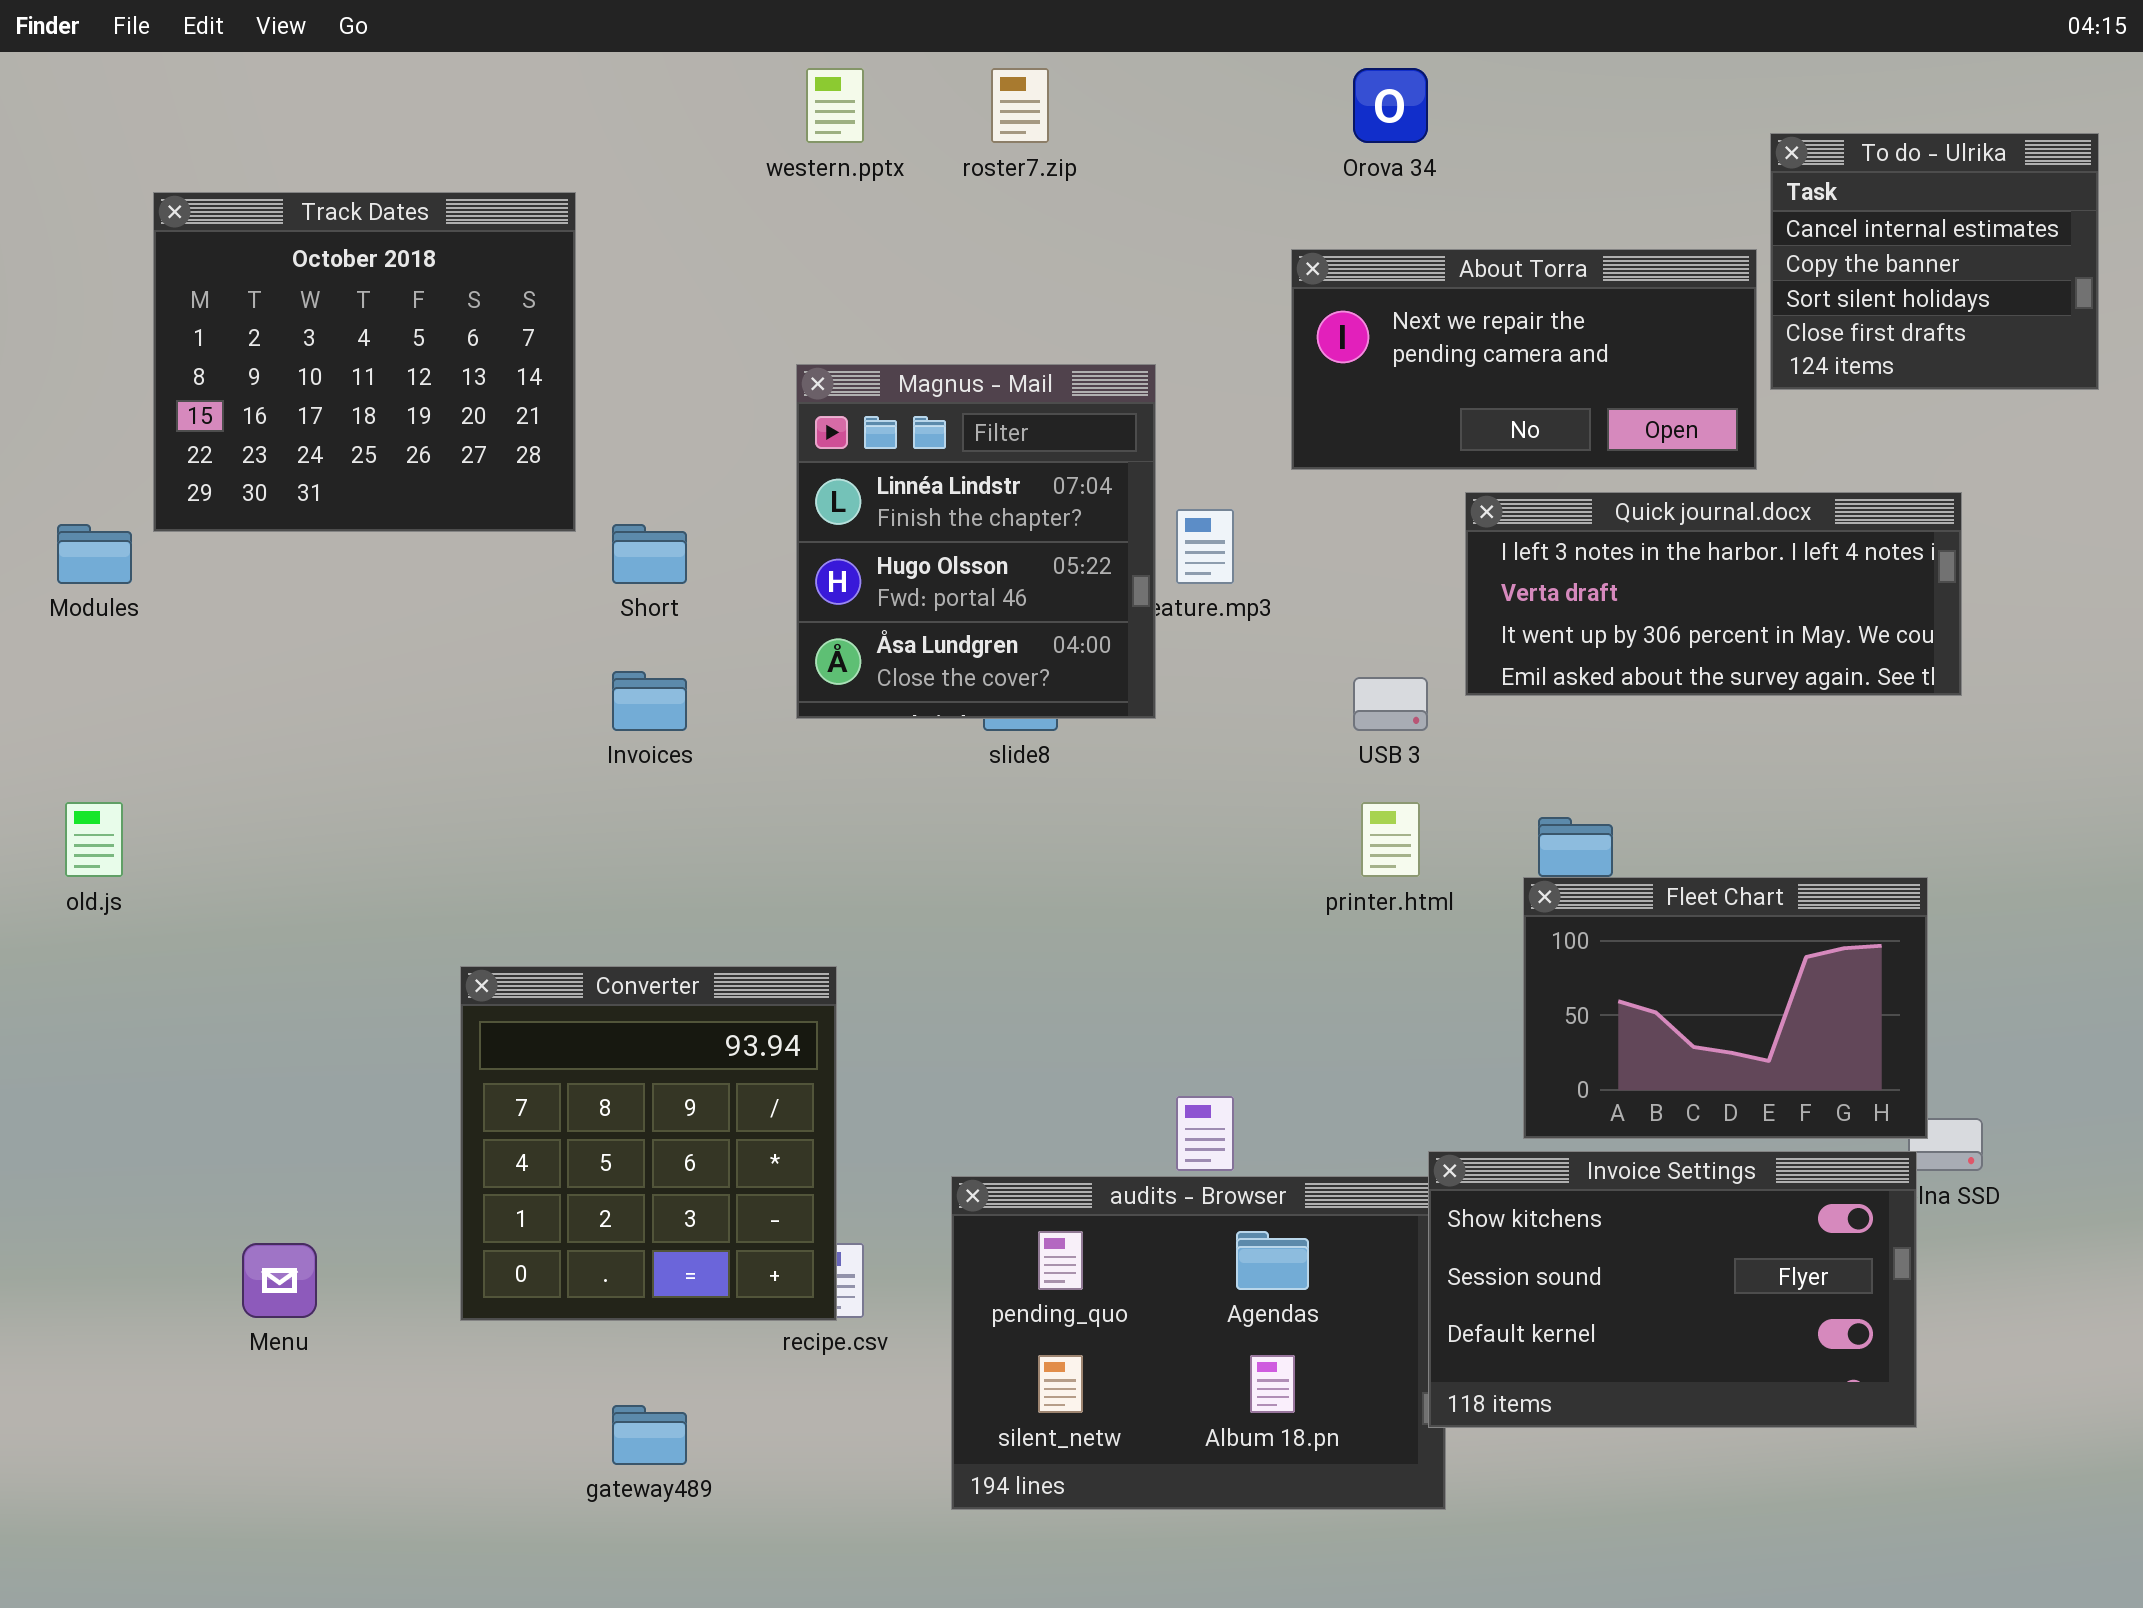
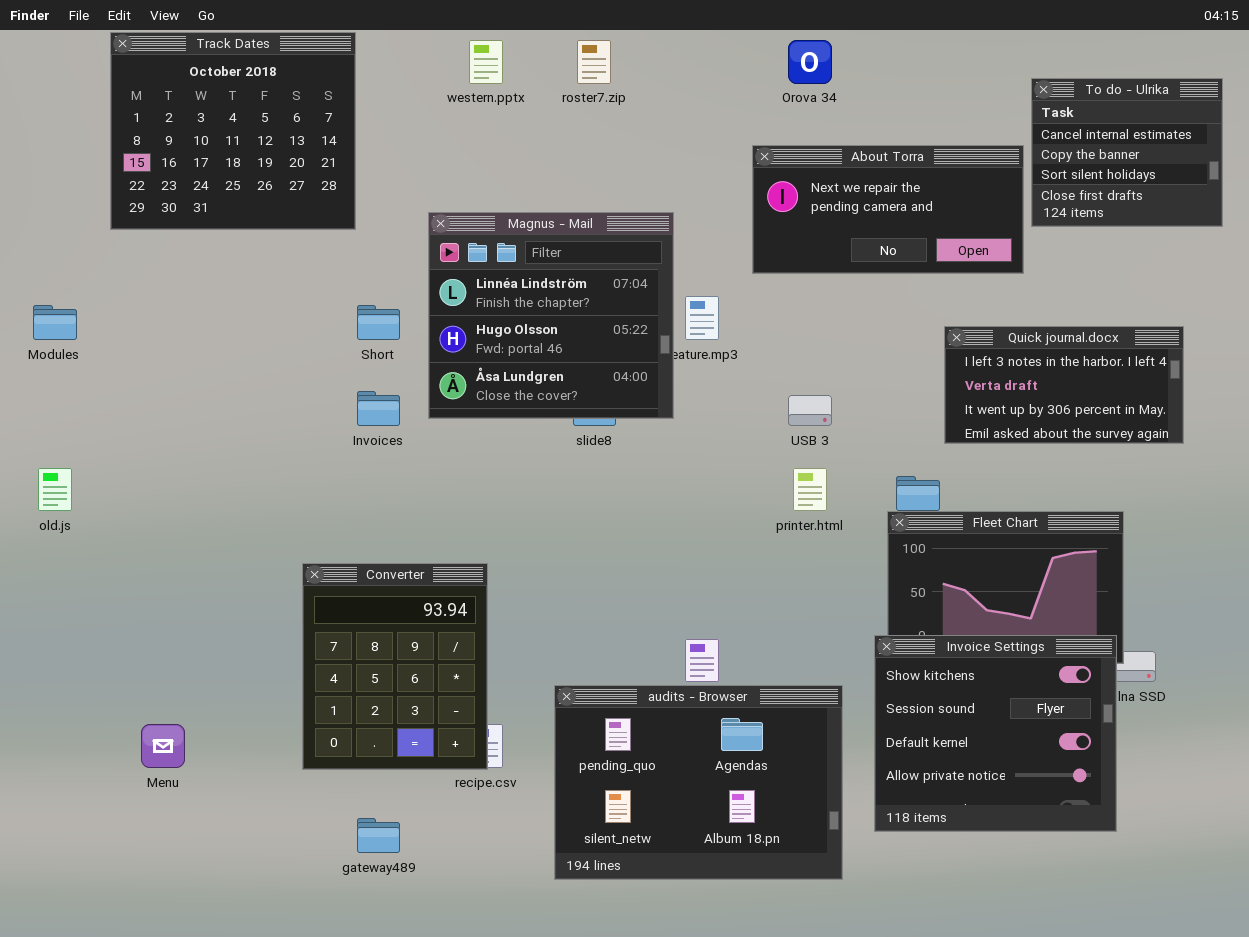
Track Dates: [153,192,576,532] -> [110,32,356,230], moved
Magnus - Mail: [796,364,1156,719] -> [428,212,674,419], resized
Quick journal.docx: [1465,492,1962,696] -> [944,326,1184,444], moved, resized
Converter: [460,966,837,1321] -> [302,563,488,770], resized
Invoice Settings: [1428,1151,1917,1428] -> [874,635,1117,832], resized

